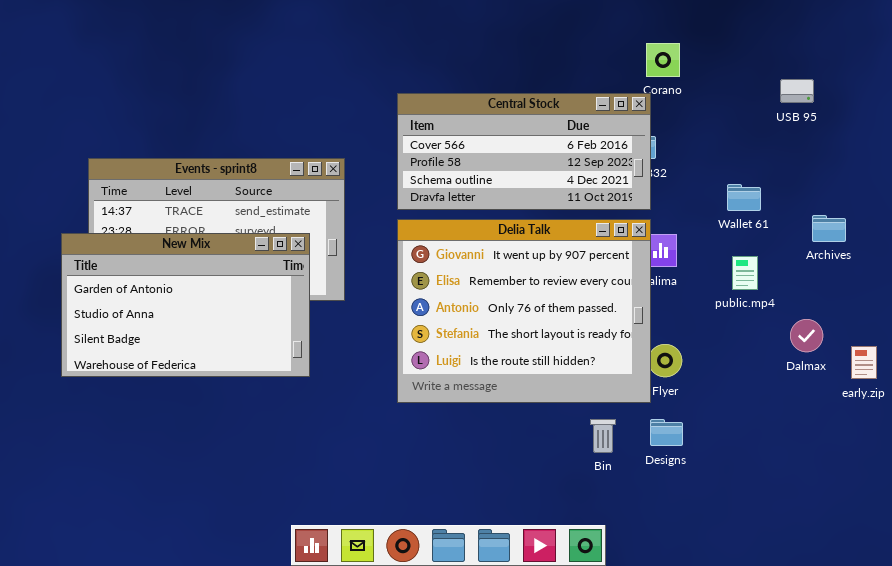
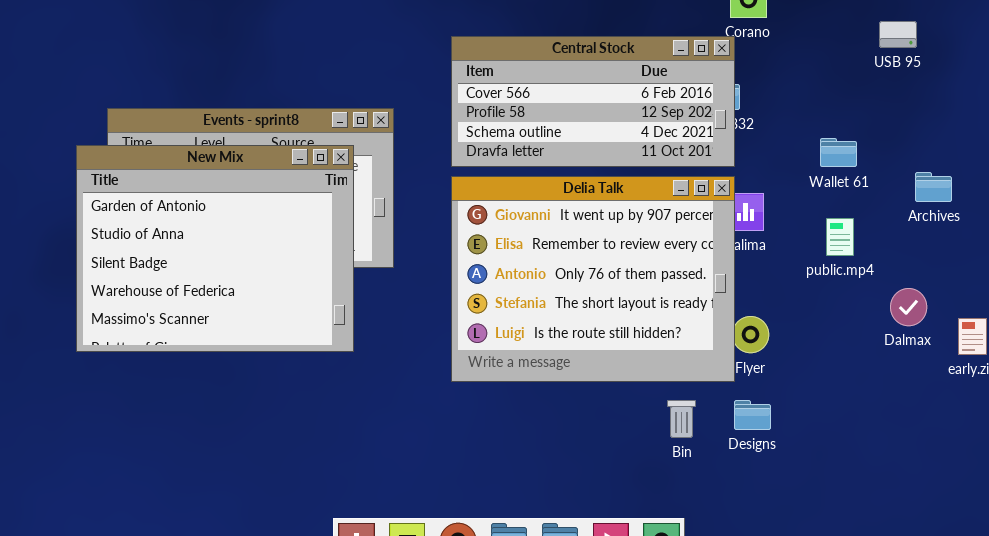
New Mix: [61,233,310,377] -> [76,145,354,352], resized

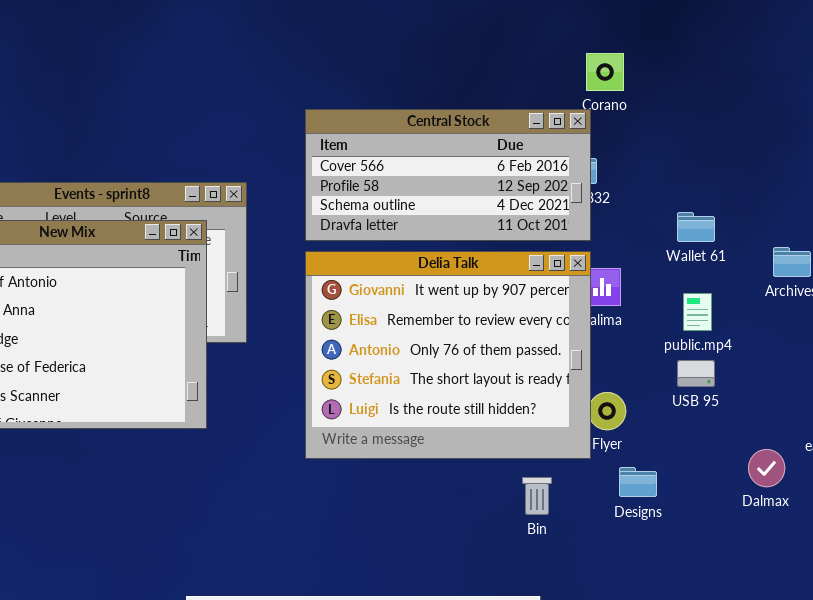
USB 95: [879,21,917,48] -> [677,360,715,387], moved
Dalmax: [890,288,927,326] -> [748,449,785,487], moved
Designs: [734,400,771,430] -> [619,467,657,497], moved

